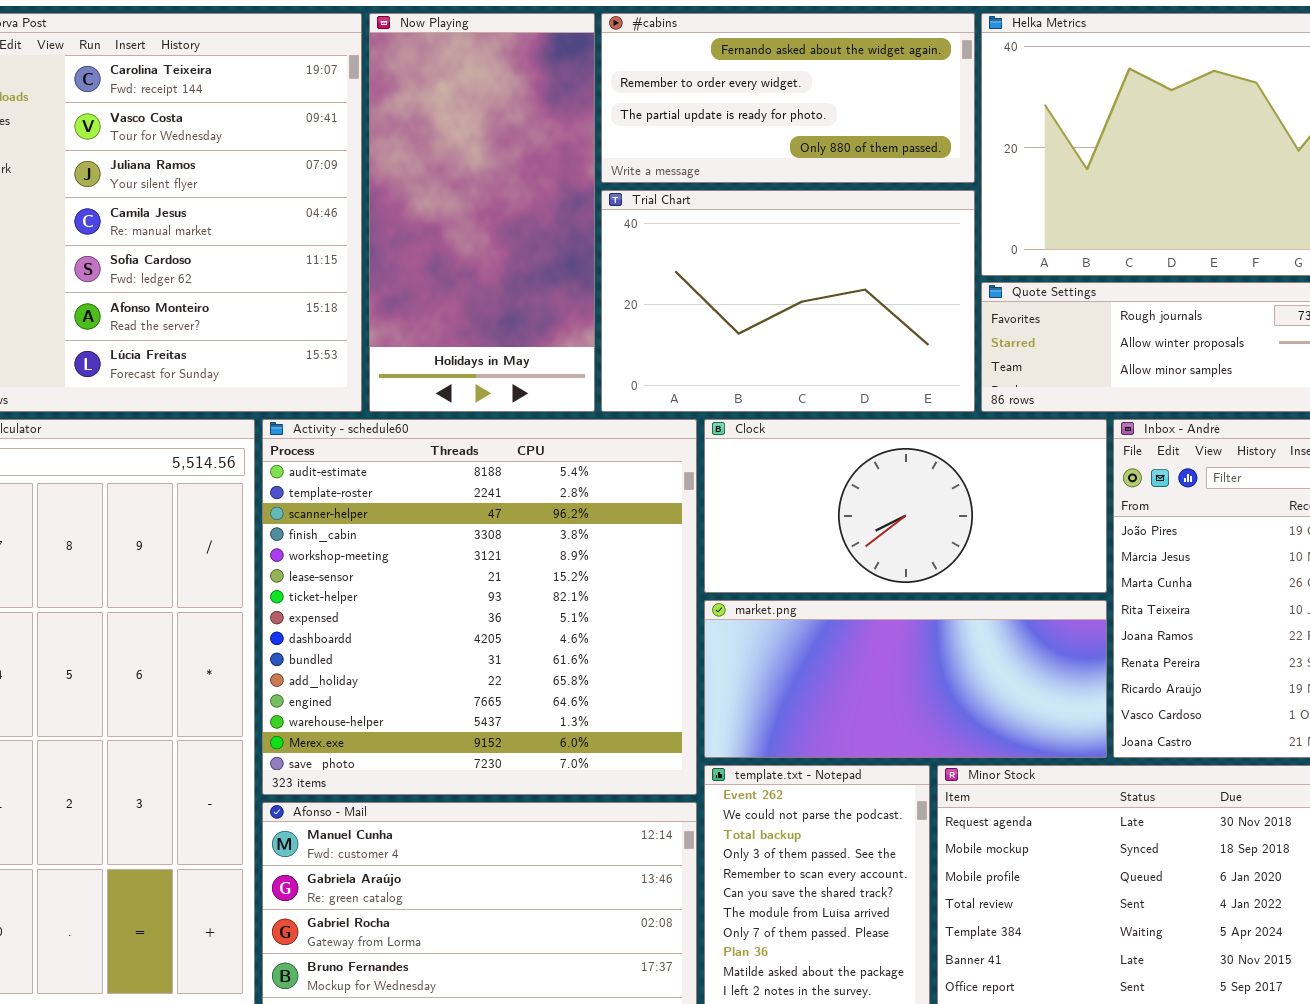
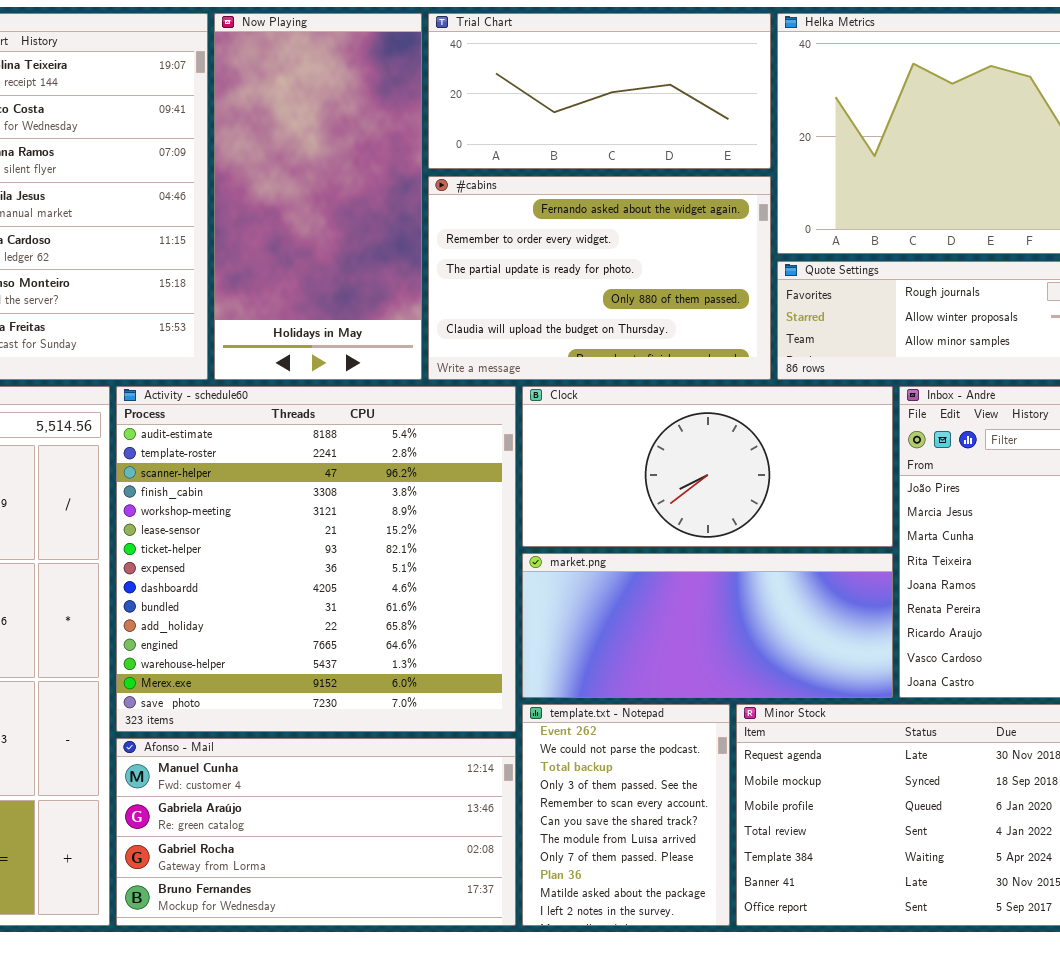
#cabins: [601,13,975,183] -> [428,176,771,380], moved, resized
Trial Chart: [601,190,975,412] -> [428,13,771,169], moved, resized

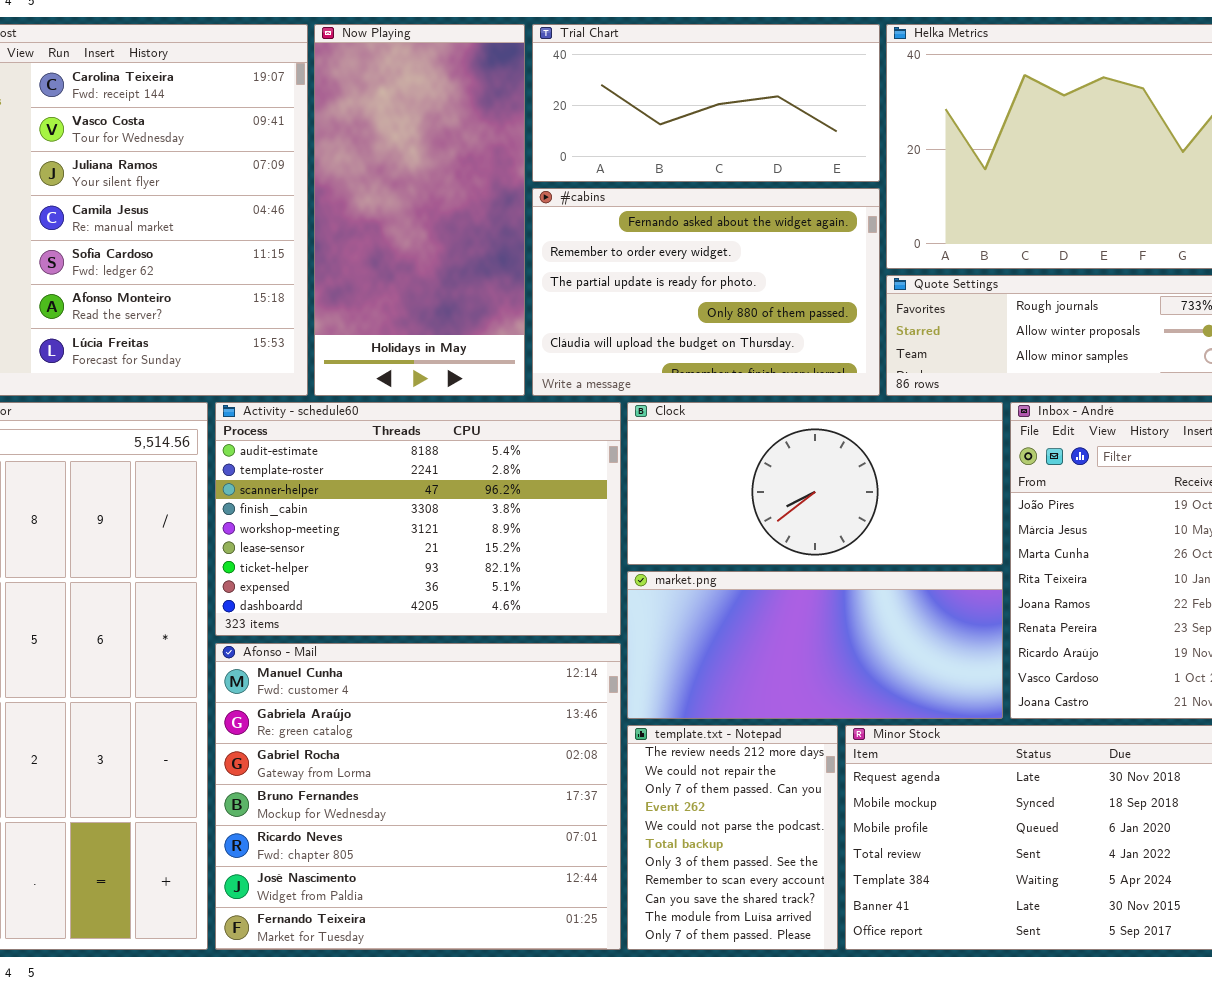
Activity - schedule60: [116,386,516,732] -> [215,402,621,636], resized
template.txt - Notepad: [522,704,730,926] -> [627,725,838,950], scrolled up 3 rows
Afonso - Mail: [116,738,516,926] -> [215,643,621,950], resized

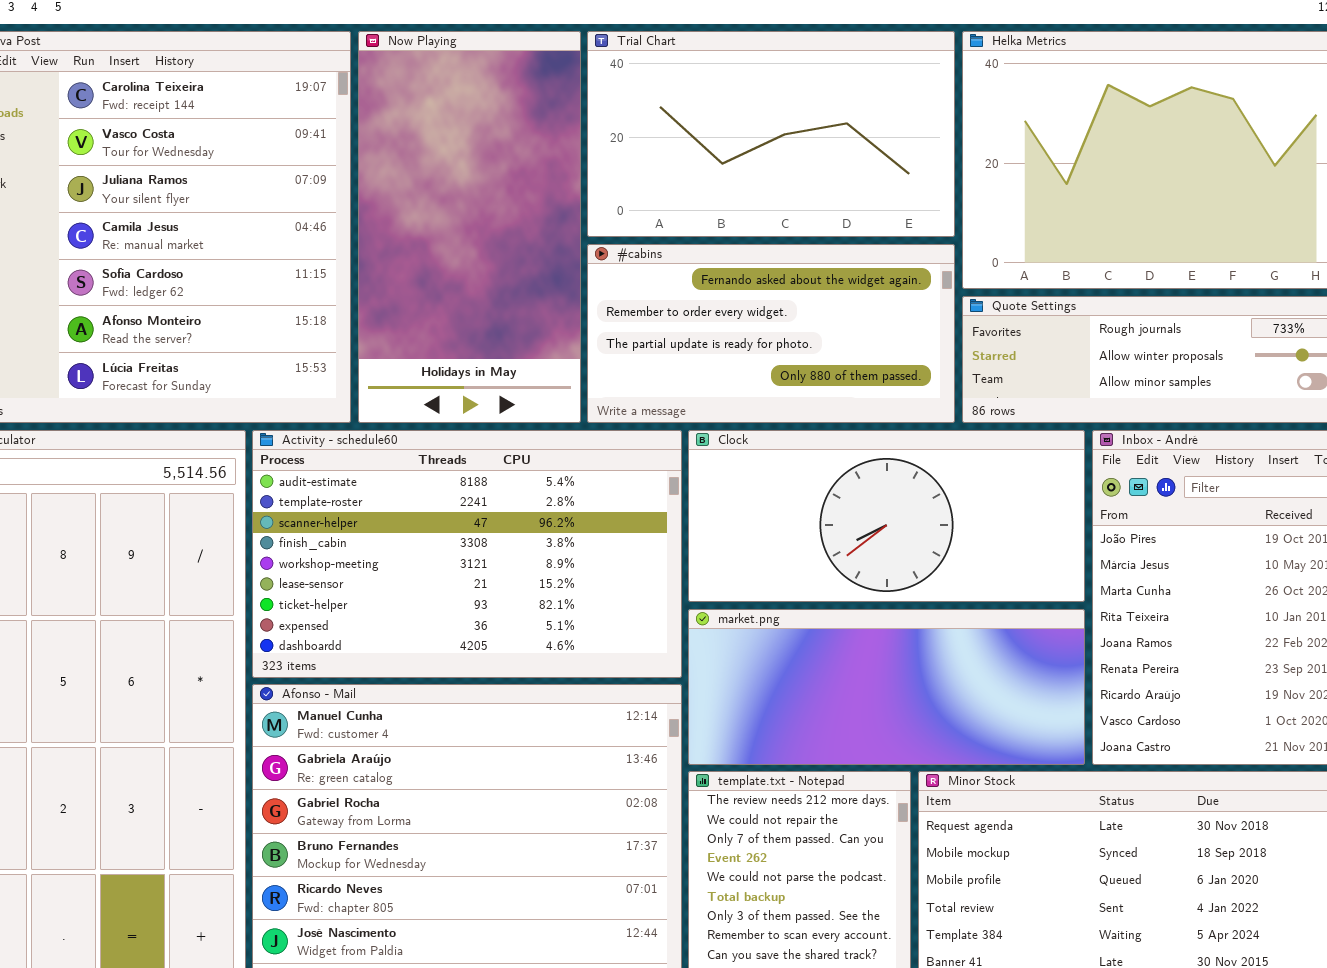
Trial Chart: [532,24,880,182] -> [587,31,955,237], resized
#cabins: [532,188,880,396] -> [587,244,955,423], resized

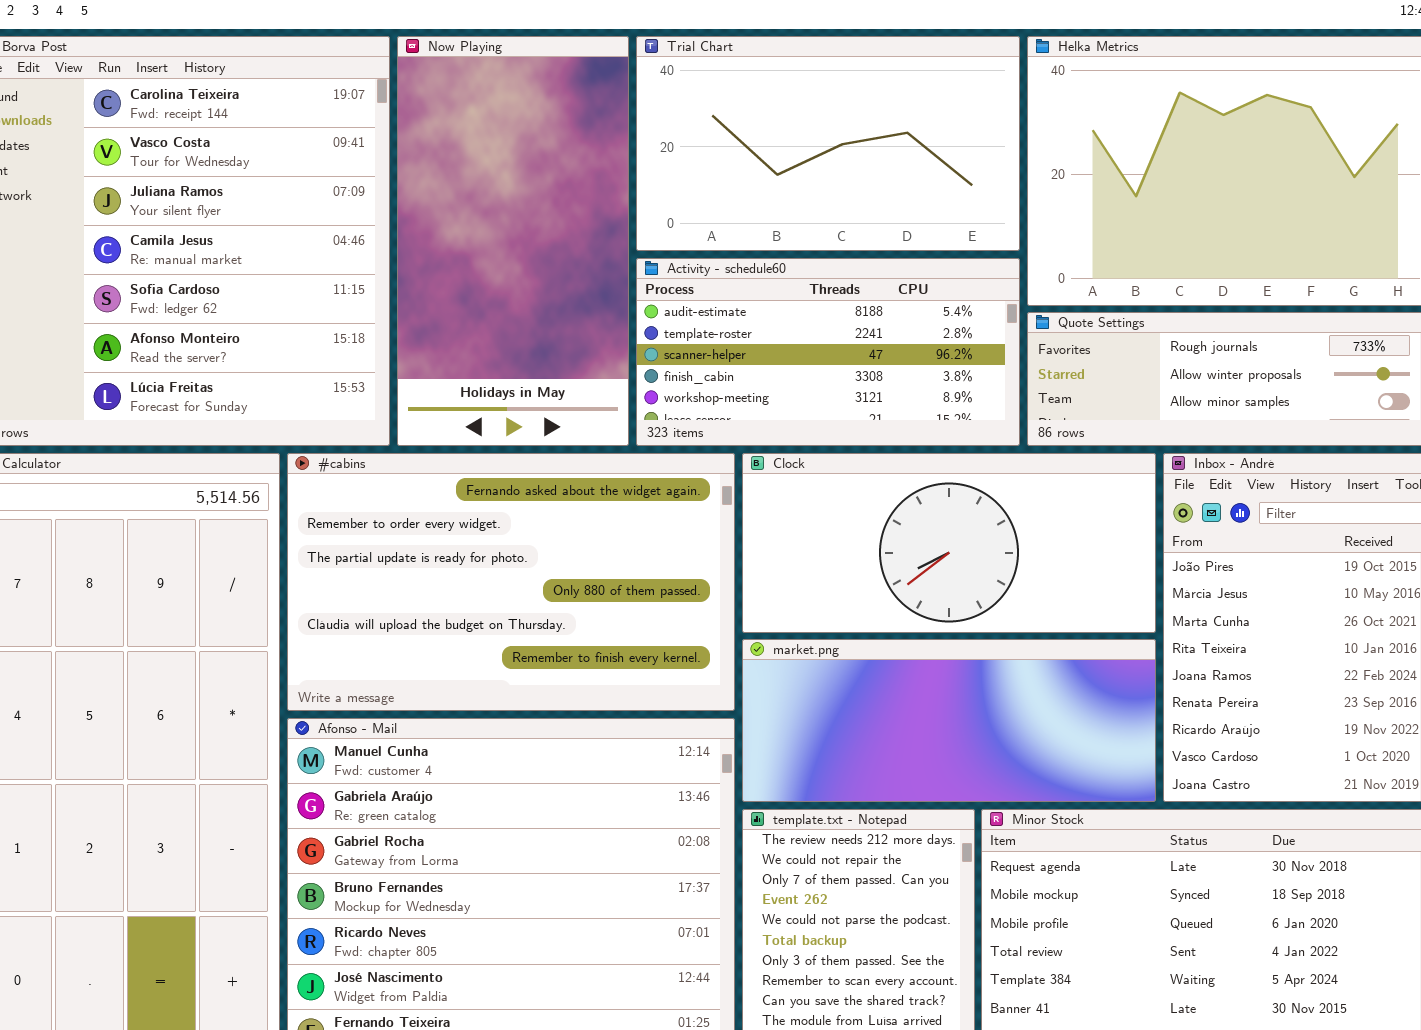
#cabins: [587,244,955,423] -> [287,453,735,711], moved, resized
Activity - schedule60: [252,430,682,678] -> [636,258,1020,446], moved, resized

